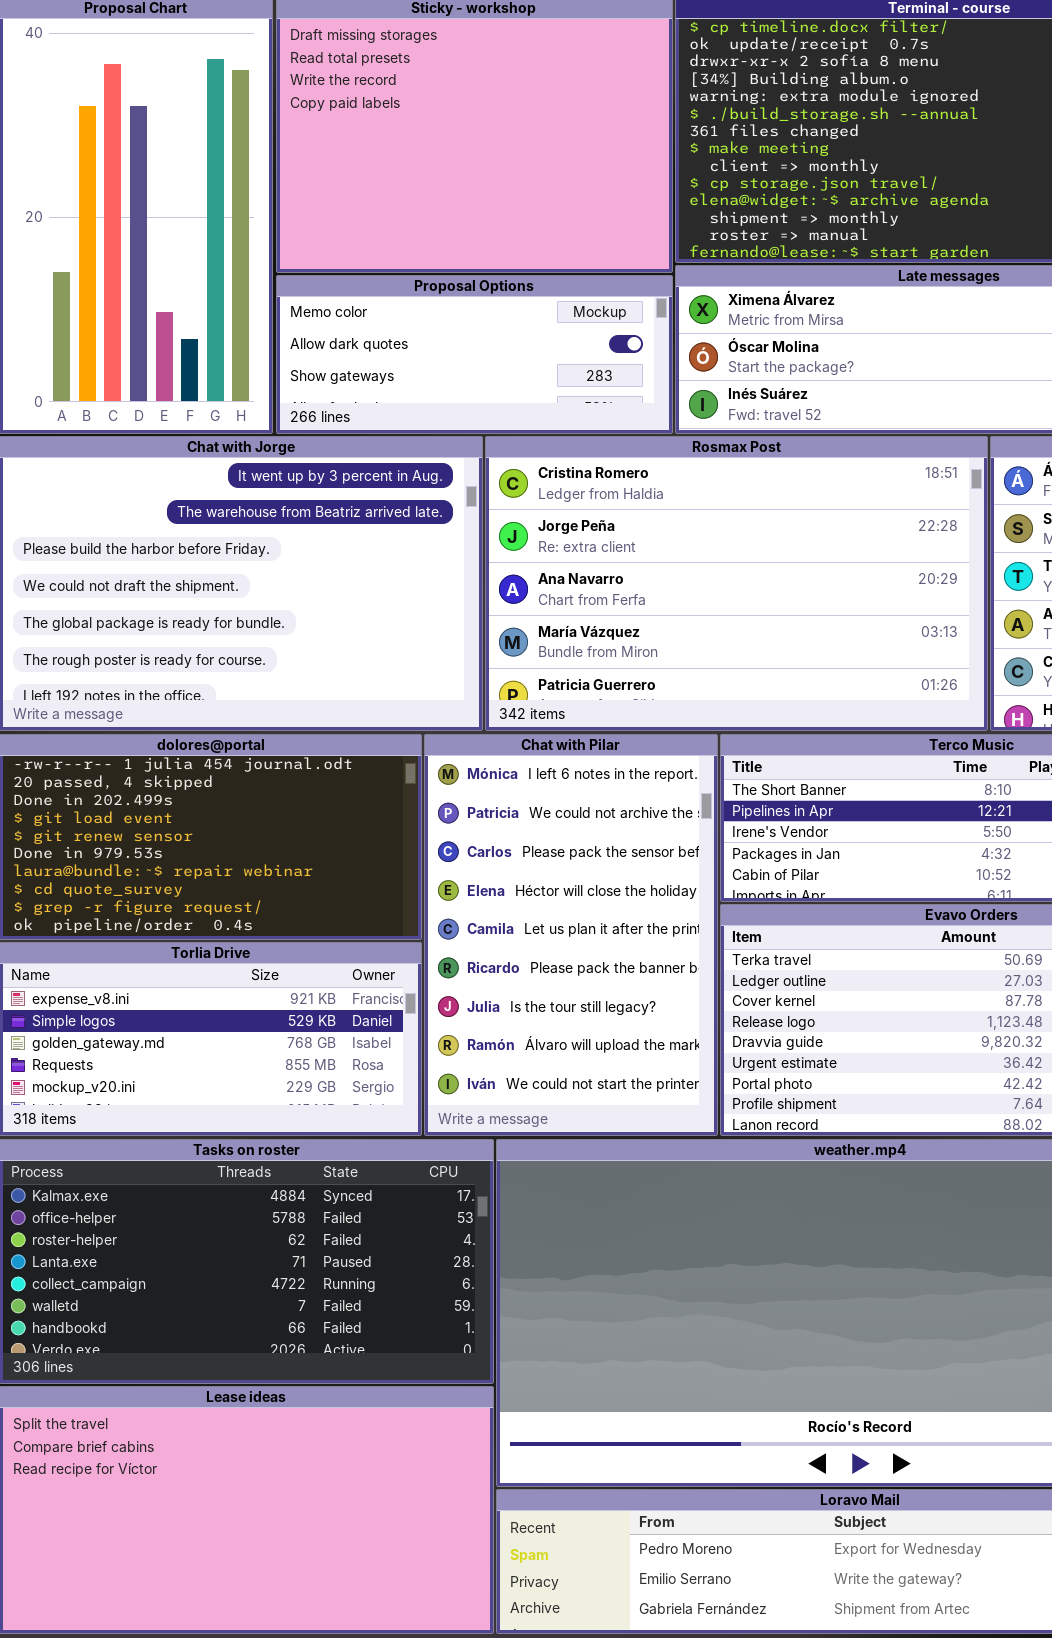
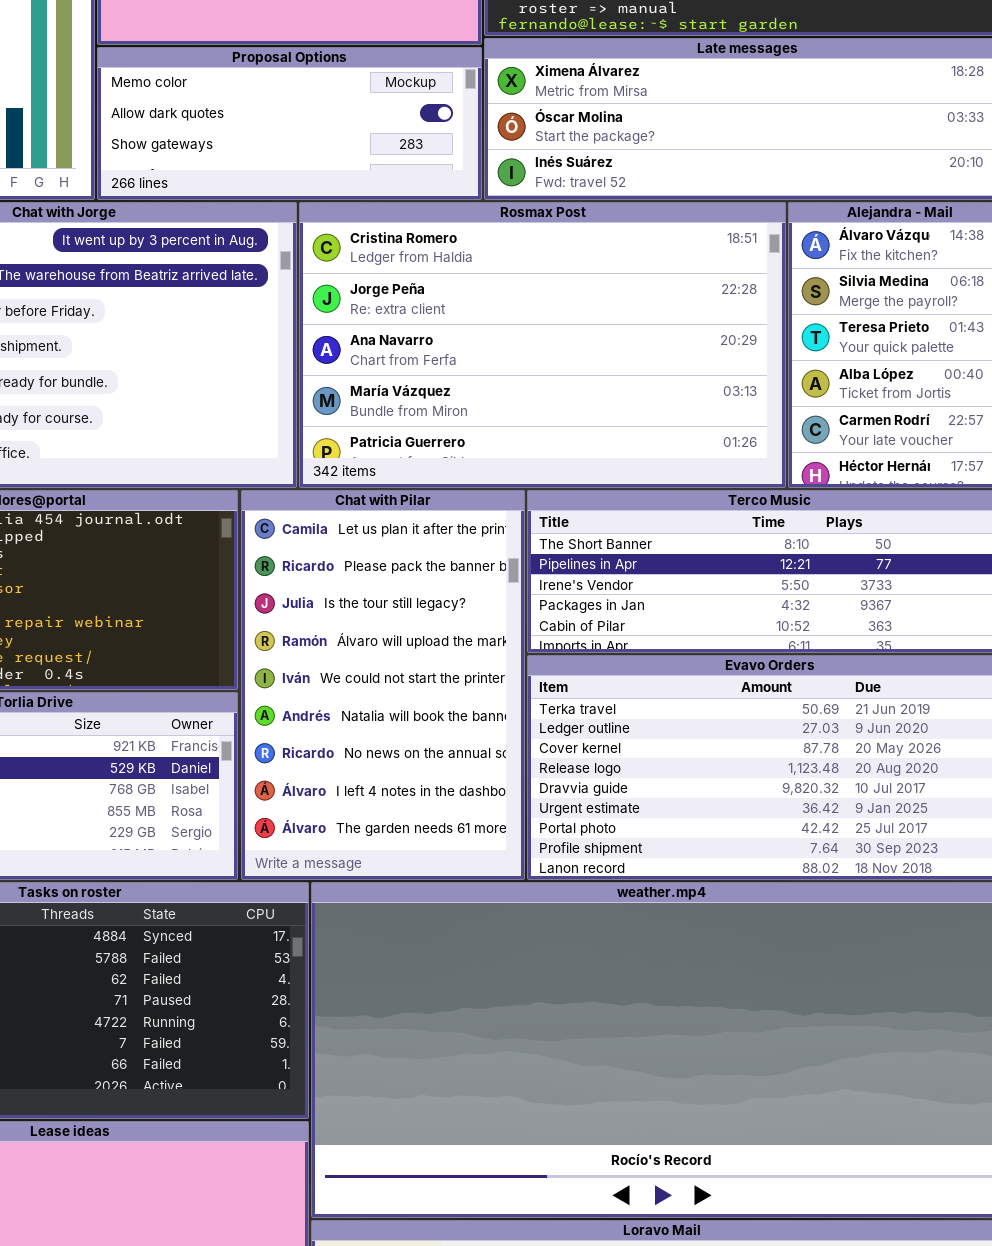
Chat with Pilar: [424,734,718,1136] -> [241,490,525,880], scrolled down 4 rows

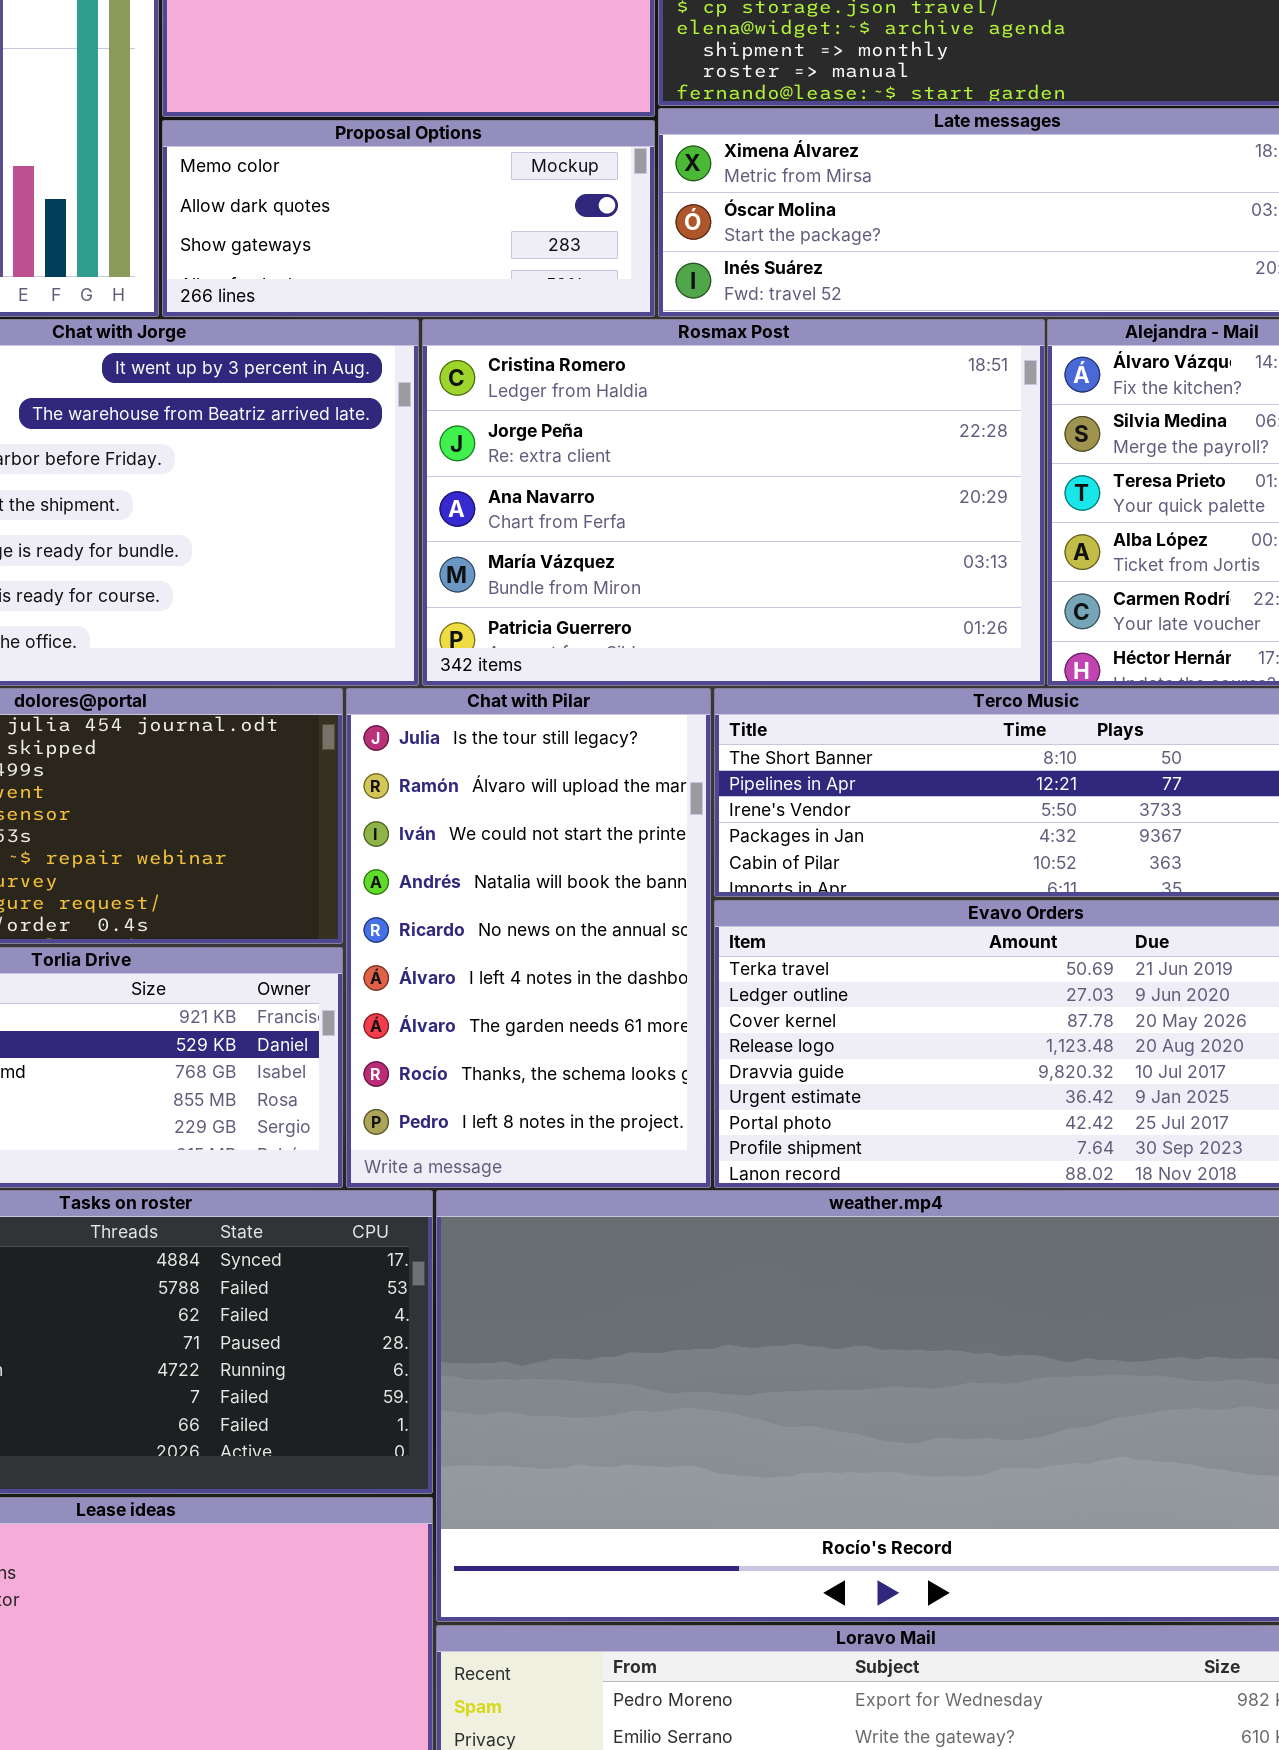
Chat with Pilar: [241,490,525,880] -> [346,688,711,1188], scrolled down 2 rows

